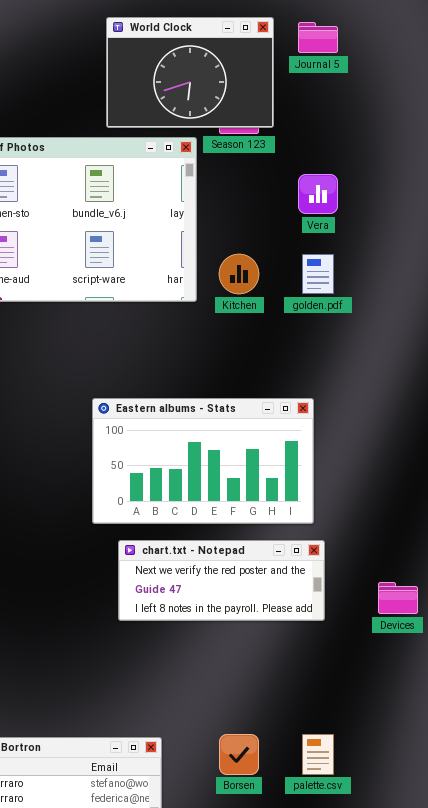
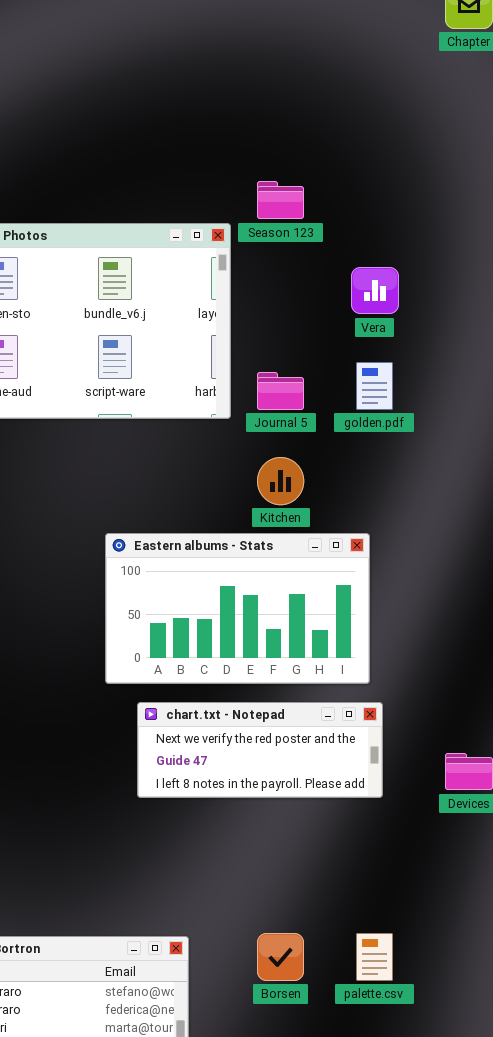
World Clock: [106,17,274,128] -> none, closed
Journal 5: [298,22,338,53] -> [257,372,304,410], moved
Kitchen: [219,254,259,294] -> [257,457,304,505], moved

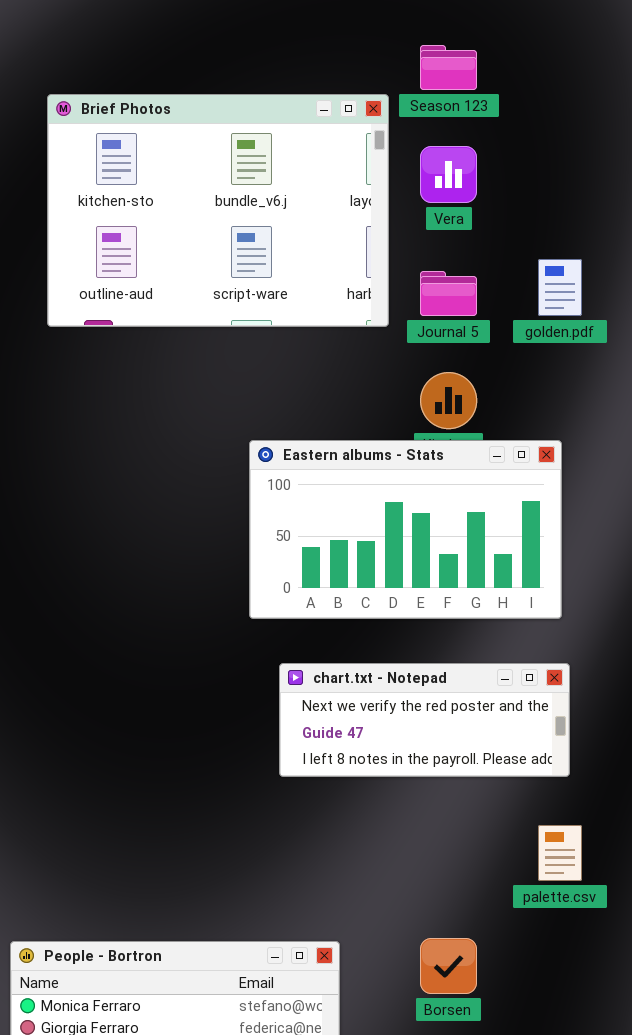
Vera: [351,267,399,314] -> [420,146,477,203], moved
Eastern albums - Stats: [105,533,370,684] -> [249,440,562,619], moved
palette.csv: [356,933,393,981] -> [538,825,582,881], moved

